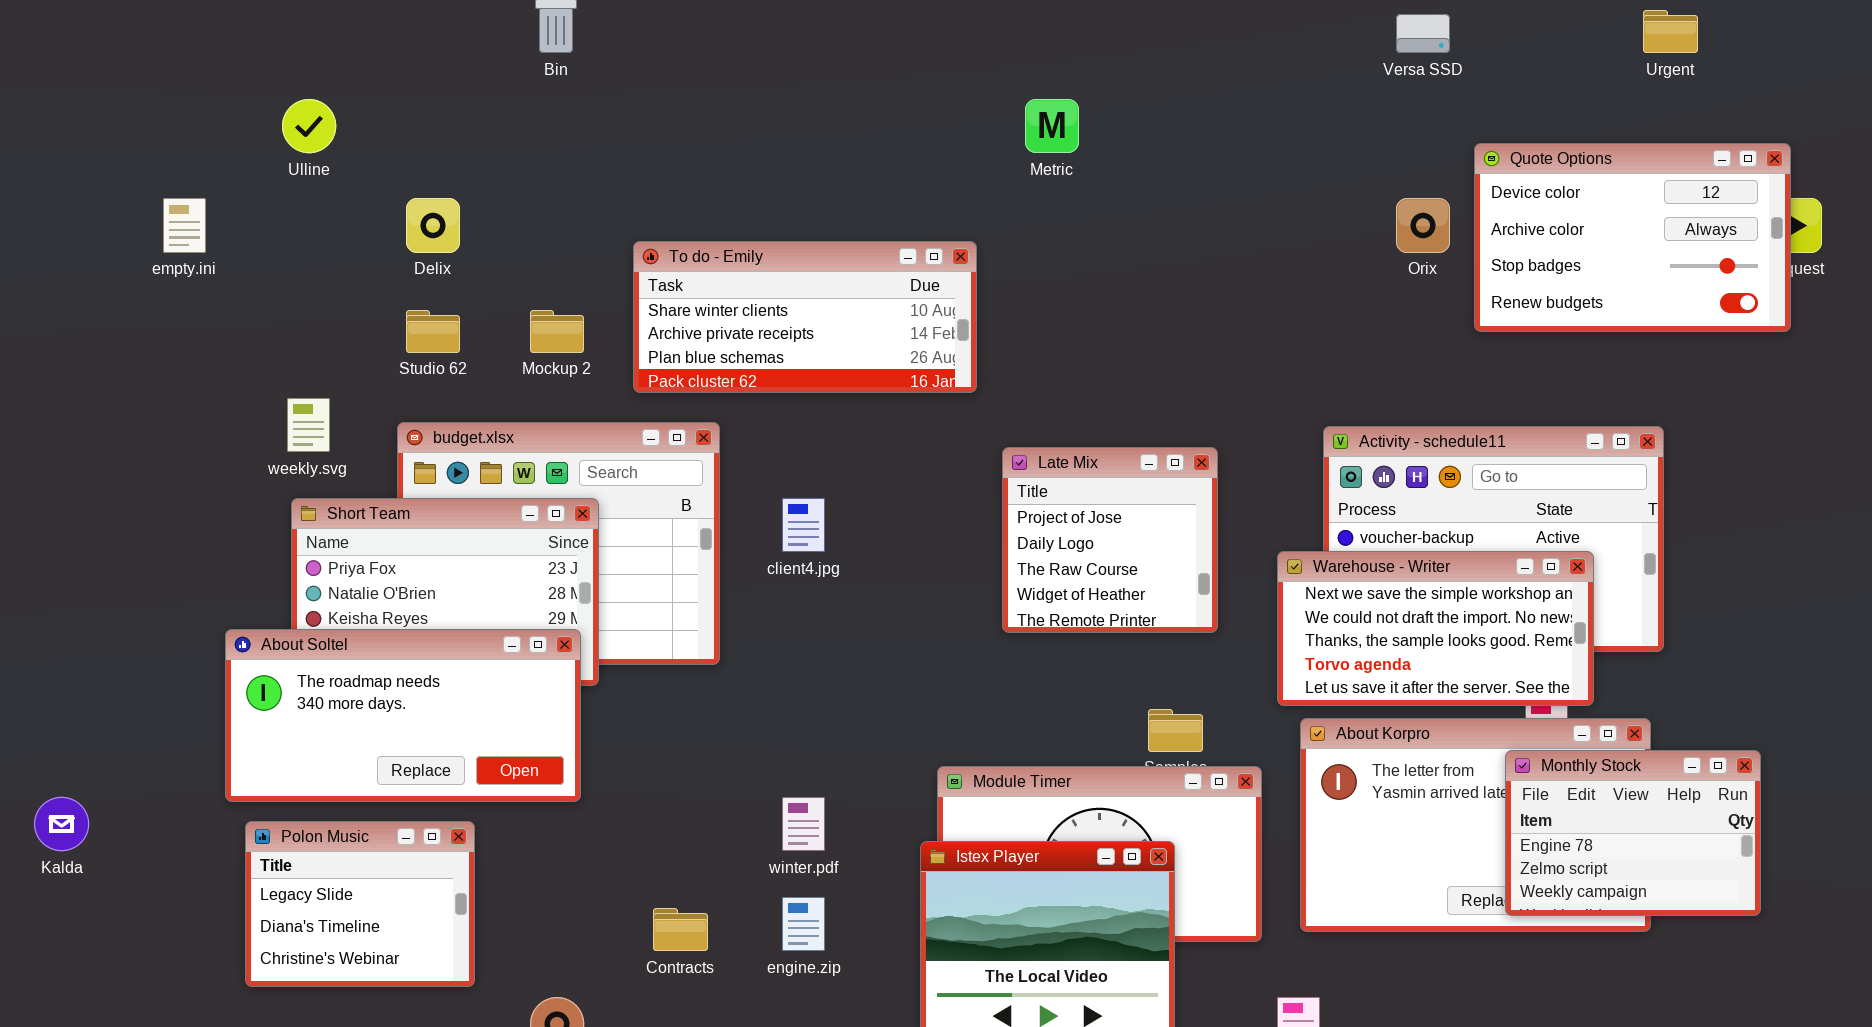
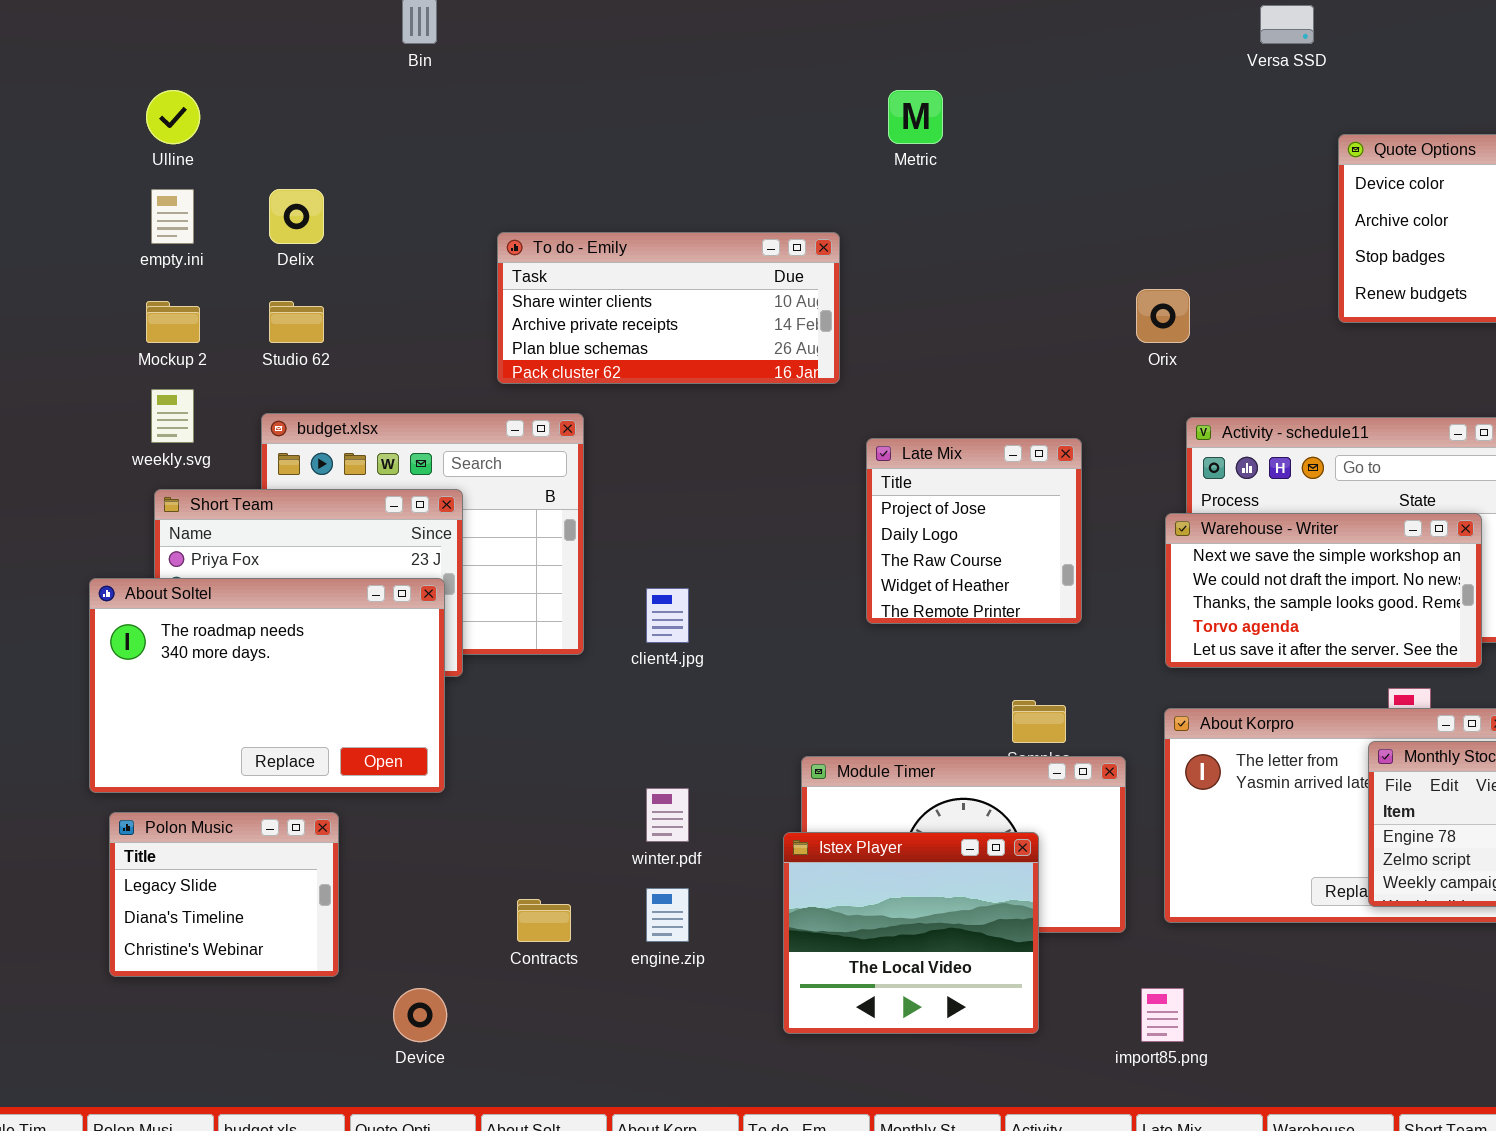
empty.ini: [163,198,206,253] -> [151,189,194,244], moved
Orix: [1396,198,1450,253] -> [1136,289,1190,343], moved
Mockup 2: [530,310,584,353] -> [146,301,200,343], moved
client4.jpg: [782,498,825,552] -> [646,588,689,643], moved
Warehouse - Writer: [1277,551,1594,706] -> [1165,513,1482,668], moved
About Soltel: [225,629,581,802] -> [89,578,445,793], resized

